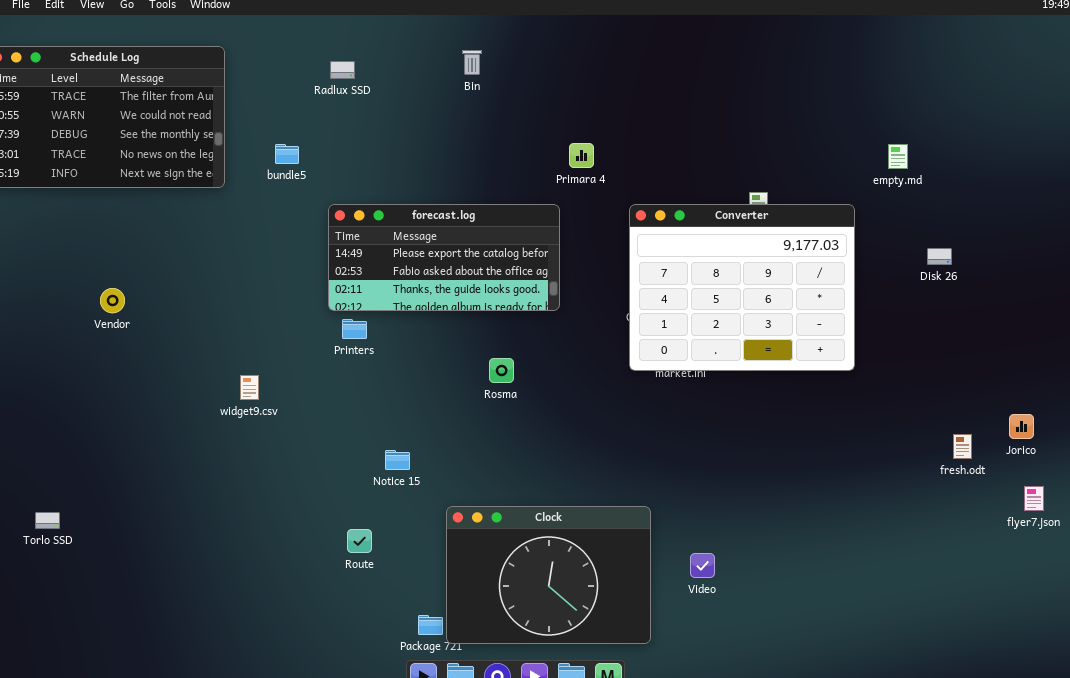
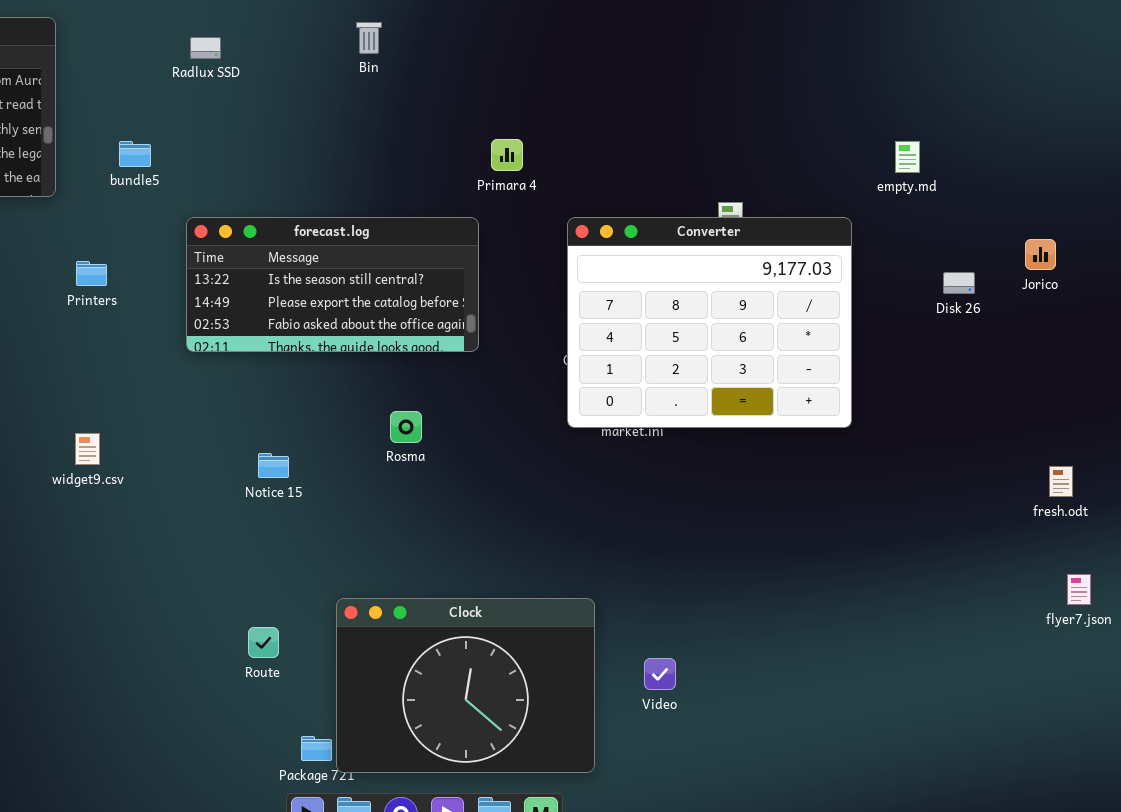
forecast.log: [328,204,560,311] -> [186,217,479,352], scrolled up 1 row
Printers: [342,319,367,339] -> [76,261,107,286], moved
Jorico: [1009,414,1034,439] -> [1025,239,1056,270], moved
fresh.odt: [953,434,972,459] -> [1049,466,1073,497], moved
Notice 15: [385,450,410,470] -> [258,453,289,478], moved
Route: [347,529,372,553] -> [248,627,279,658], moved

